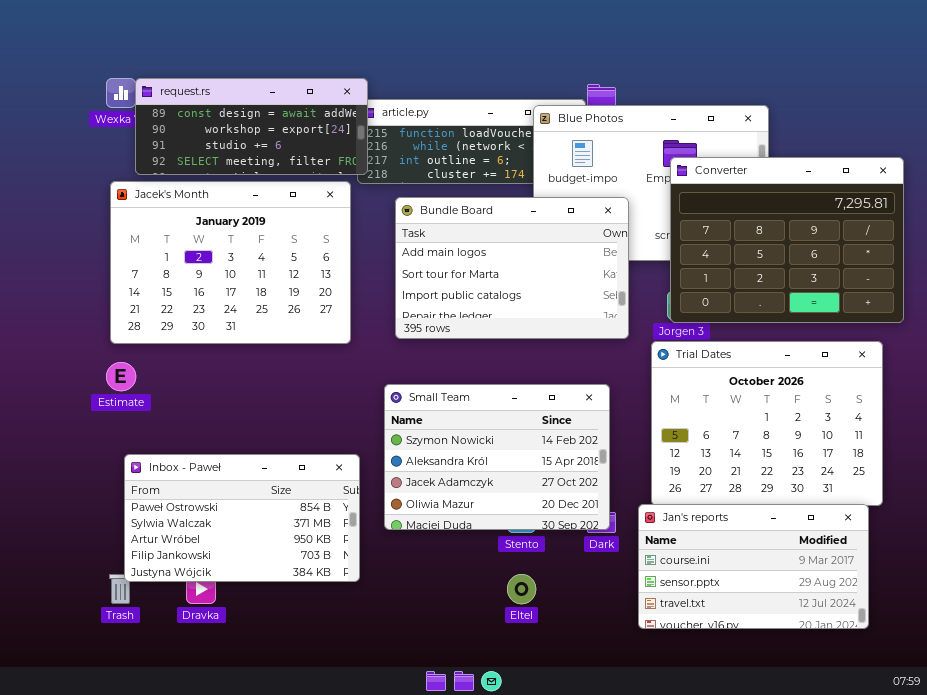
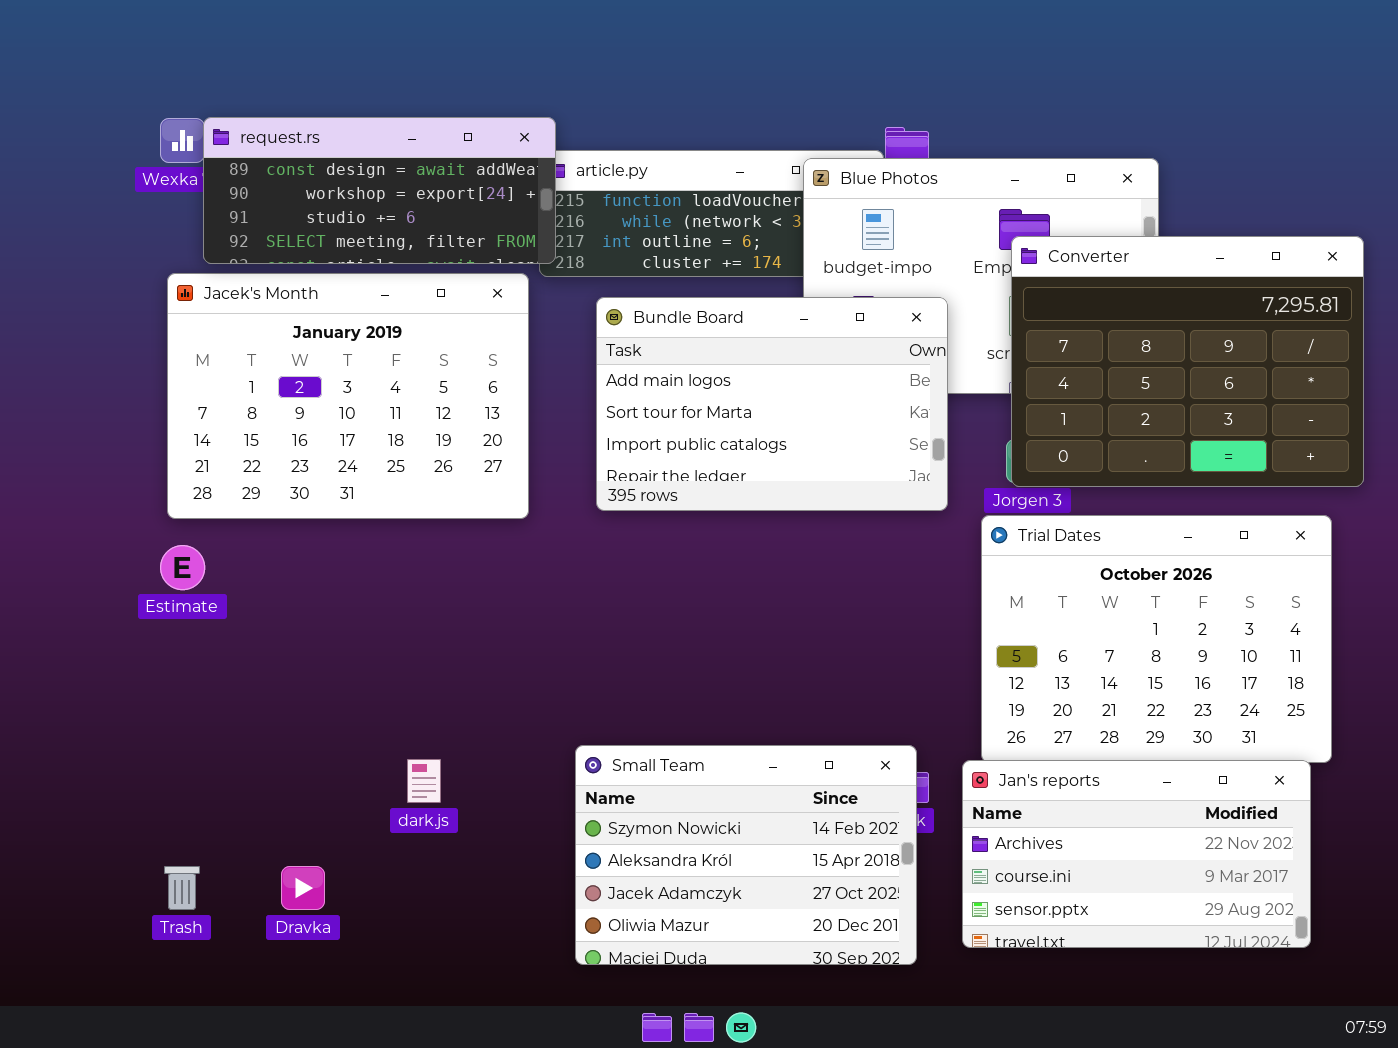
Small Team: [384,384,610,530] -> [575,745,917,965], moved
Inbox - Paweł: [124,454,360,582] -> none, closed
Jan's reports: [638,504,869,629] -> [962,760,1311,948], scrolled up 1 row

